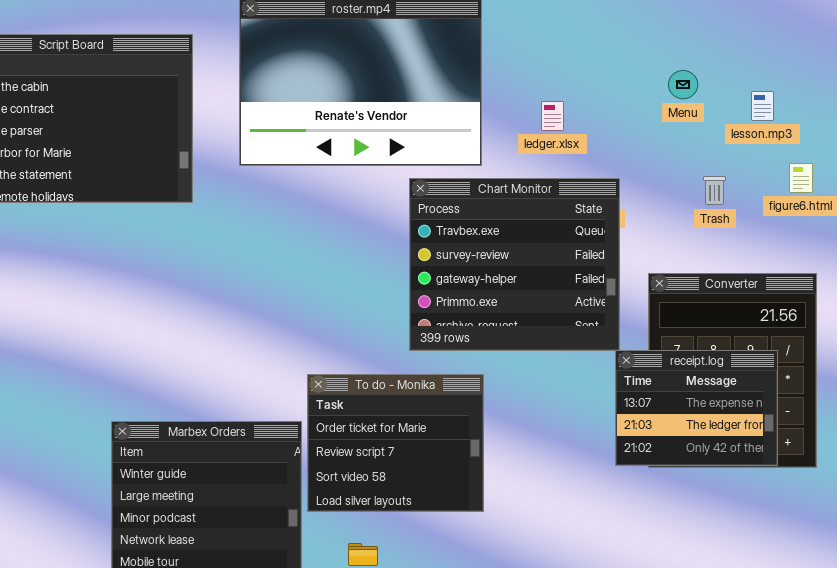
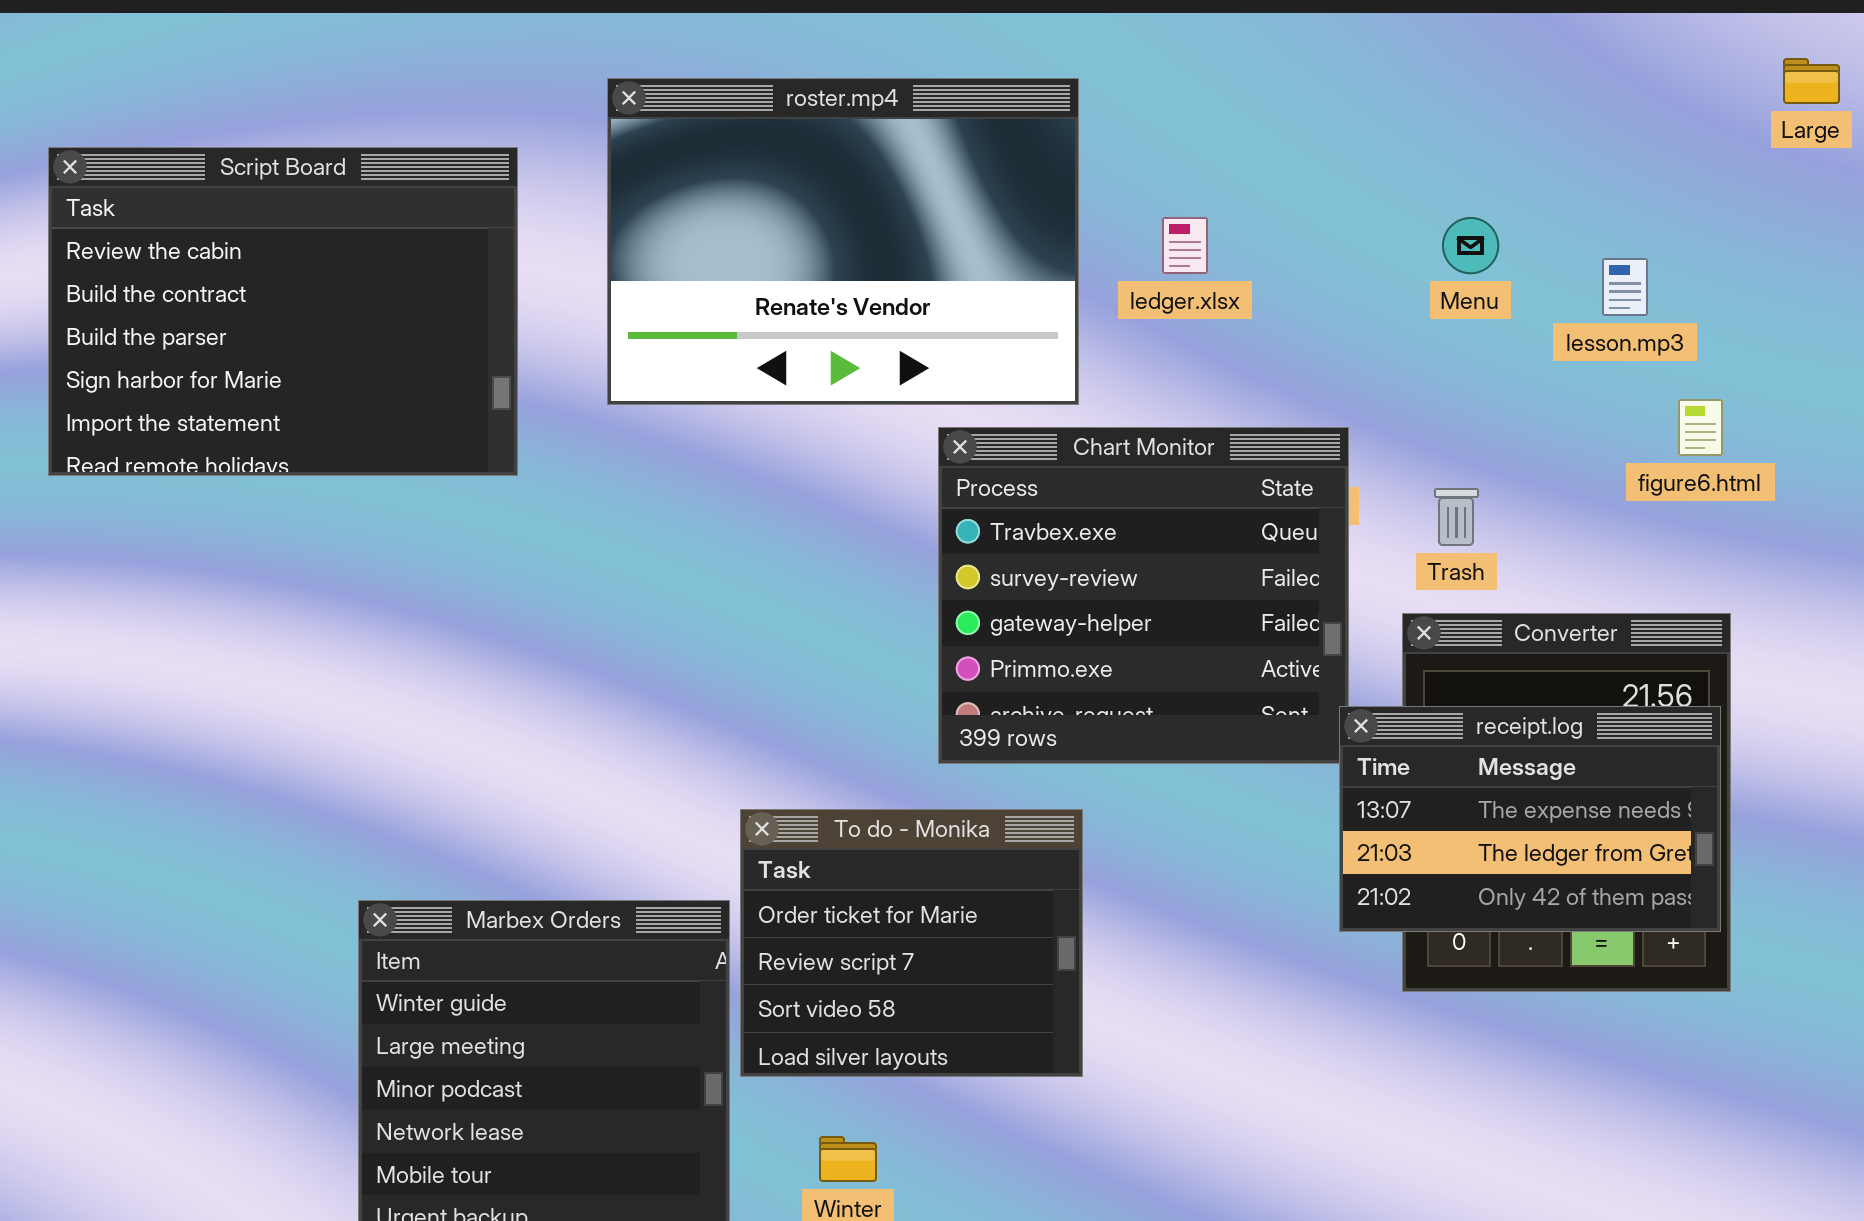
ledger.xlsx: [541,101,564,131] -> [1162,217,1208,274], moved
Trash: [703,176,726,205] -> [1434,488,1479,546], moved
receipt.log: [615,350,778,466] -> [1339,706,1721,932], moved, resized

